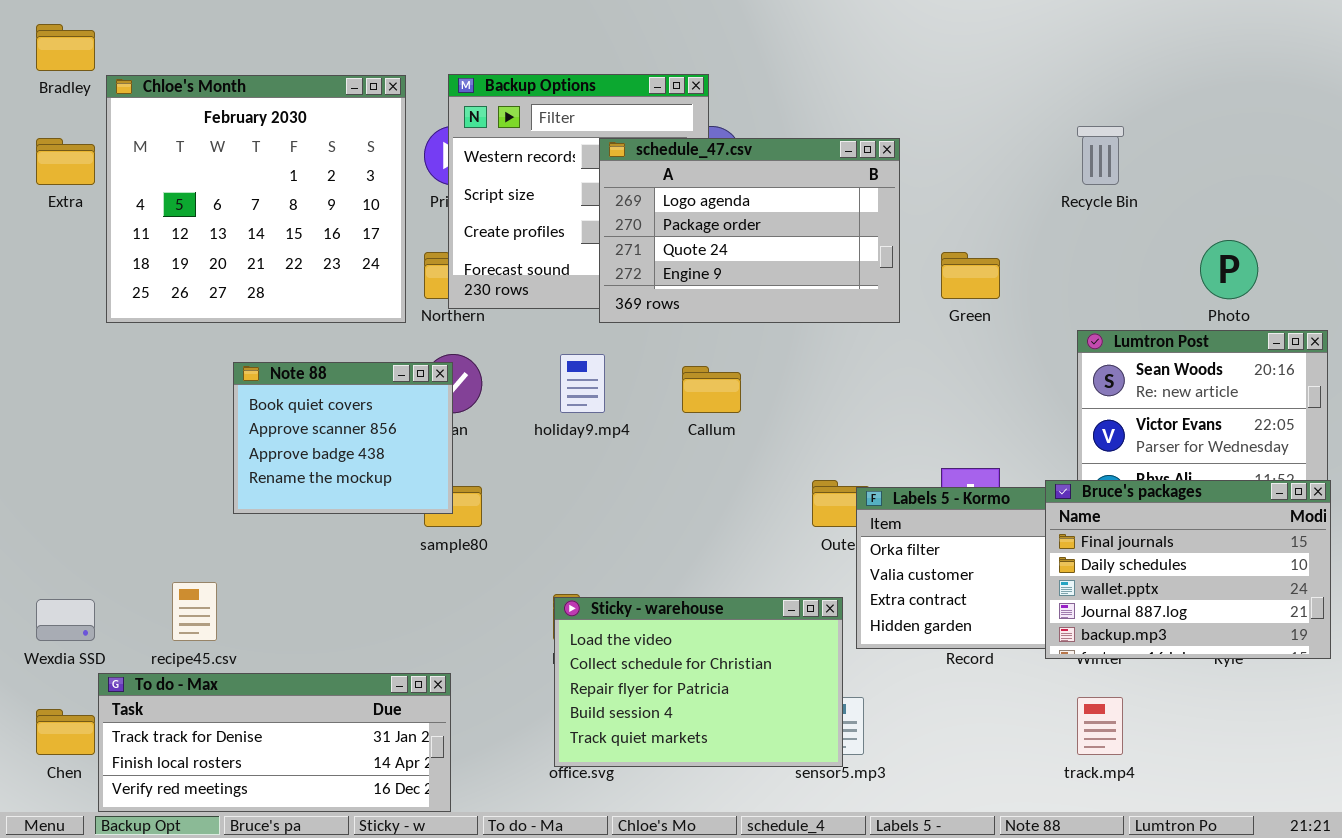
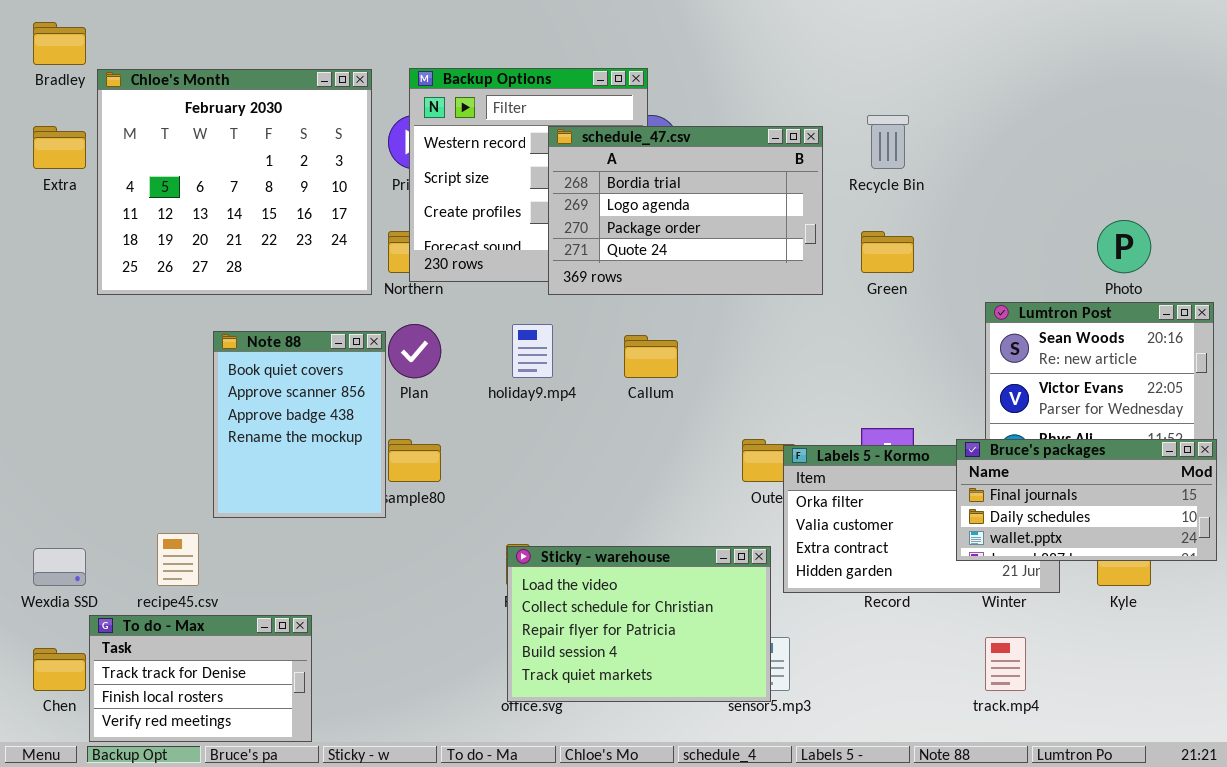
Recycle Bin: [1077,126,1124,185] -> [867,115,909,169], moved
schedule_47.csv: [599,138,900,323] -> [548,126,823,295], scrolled up 1 row
Note 88: [233,362,453,514] -> [213,331,386,518], resized
Bruce's packages: [1045,480,1331,659] -> [956,439,1217,561], resized
To do - Max: [98,673,451,812] -> [89,615,312,742], resized

